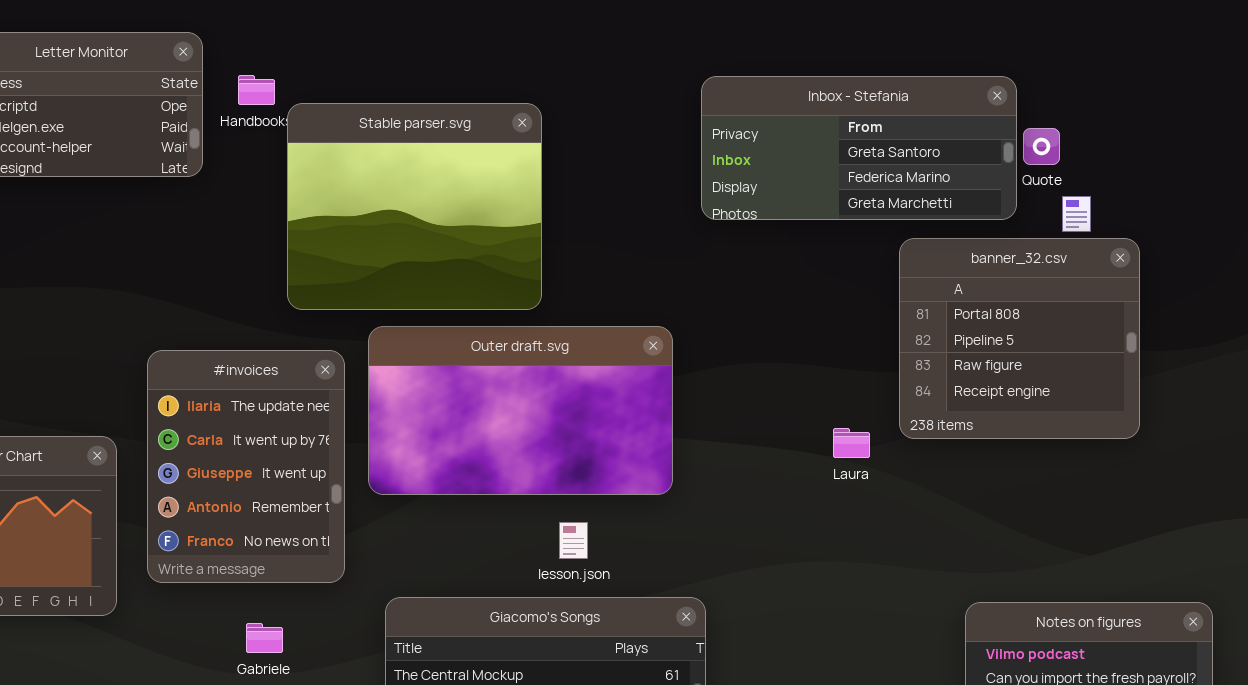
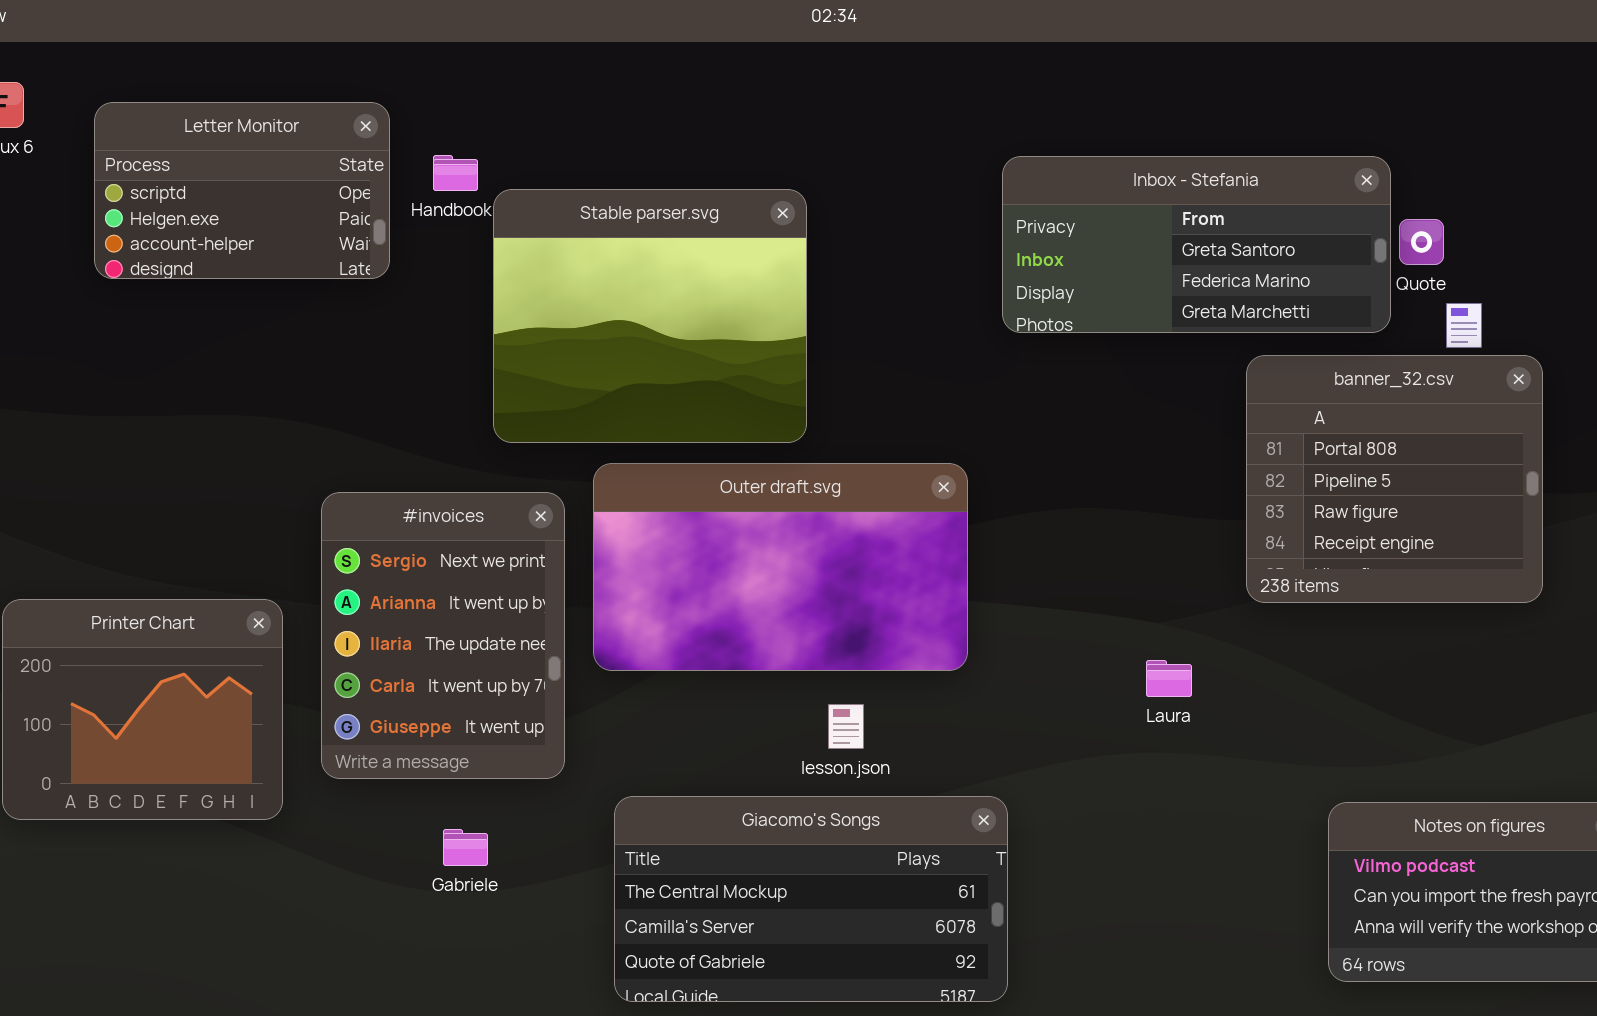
#invoices: [147,350,345,583] -> [321,492,565,779], scrolled up 2 rows
Laura: [833,428,870,458] -> [1146,660,1192,697], moved

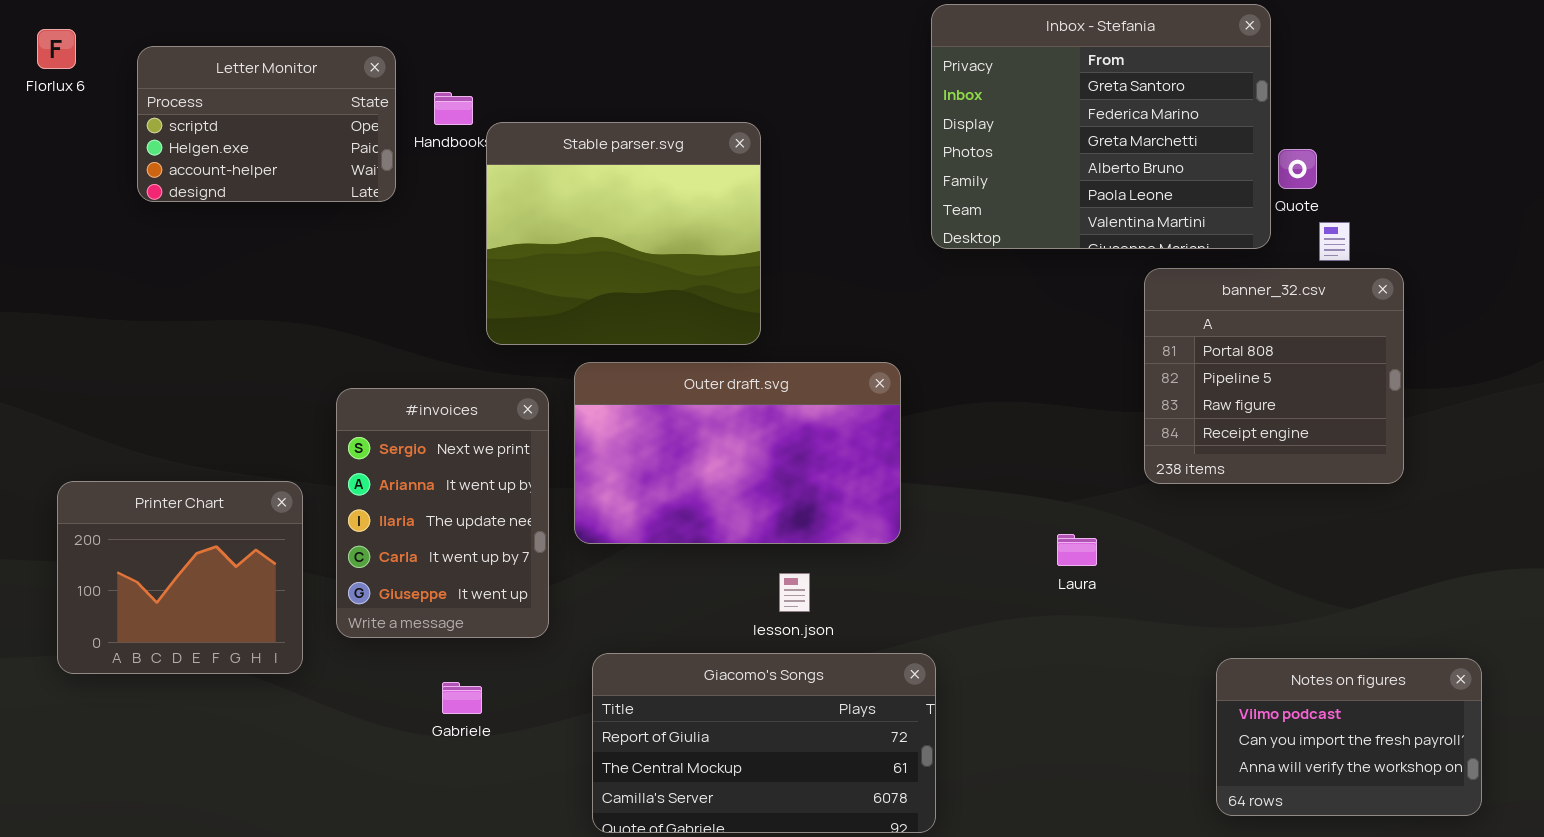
Inbox - Stefania: [1002,156,1391,333] -> [931,4,1271,249], resized
Giacomo's Songs: [614,796,1008,1002] -> [592,653,936,833], scrolled up 1 row

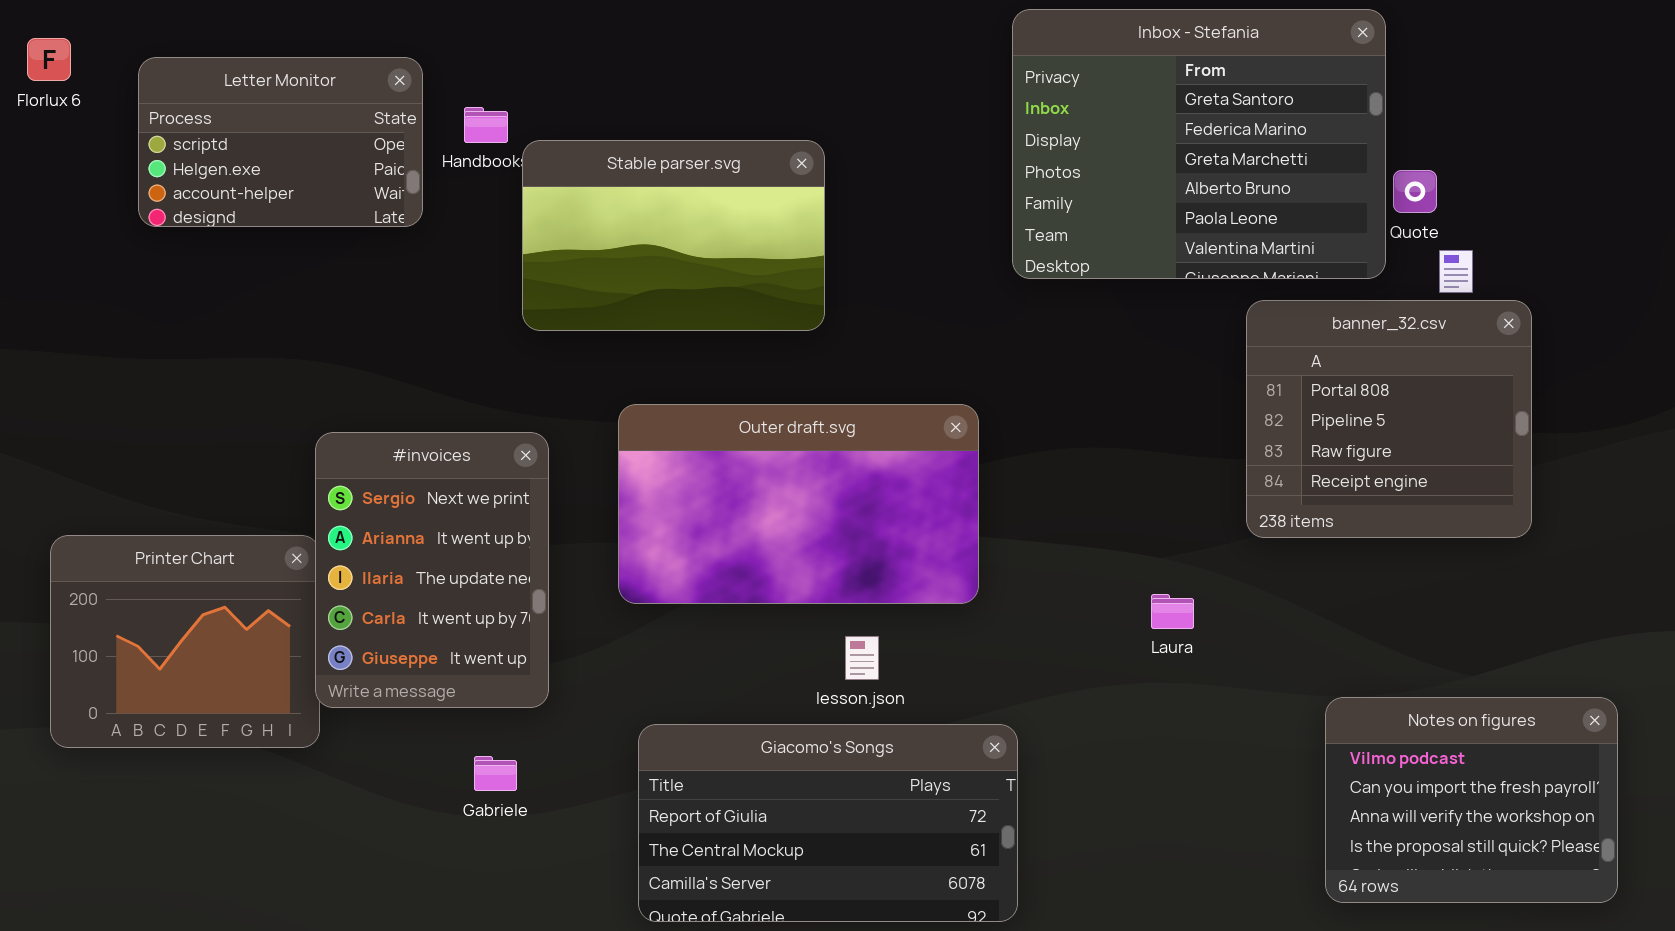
Stable parser.svg: [486,122,761,345] -> [522,140,825,331], resized
#invoices: [336,388,549,638] -> [315,432,549,708], moved
Notes on figures: [1216,658,1482,816] -> [1325,697,1618,903], resized

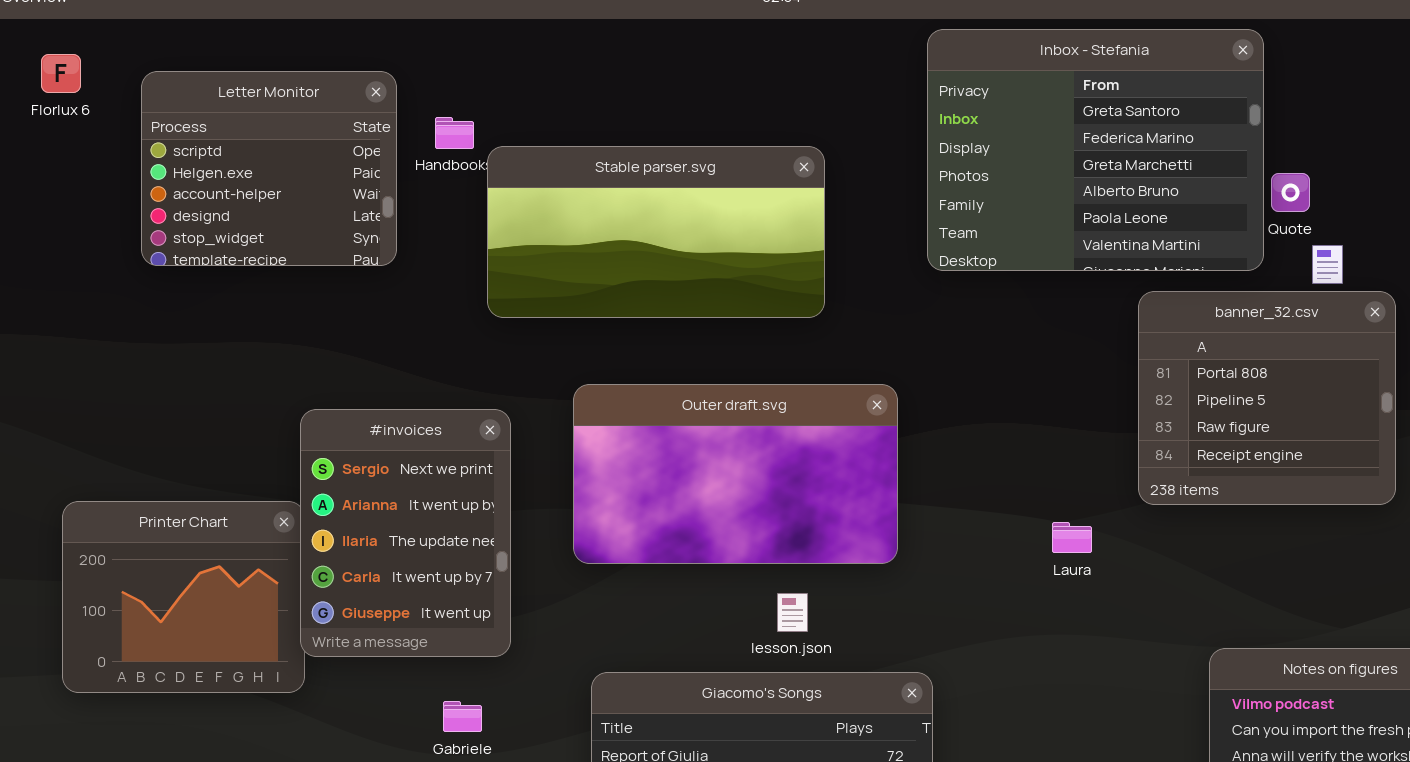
Letter Monitor: [138,57,423,227] -> [141,71,397,266], resized
Stable parser.svg: [522,140,825,331] -> [487,146,825,318], resized
Laura: [1151,594,1194,629] -> [1052,522,1092,553], moved

